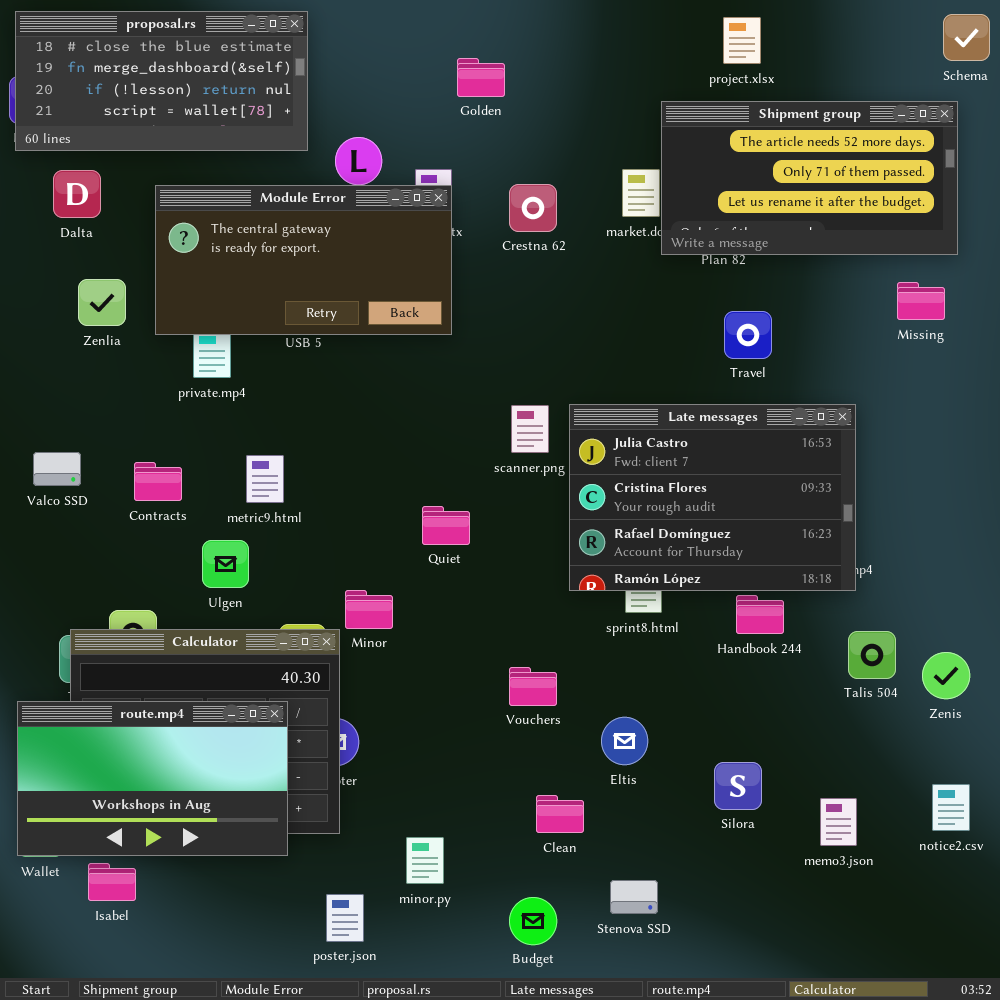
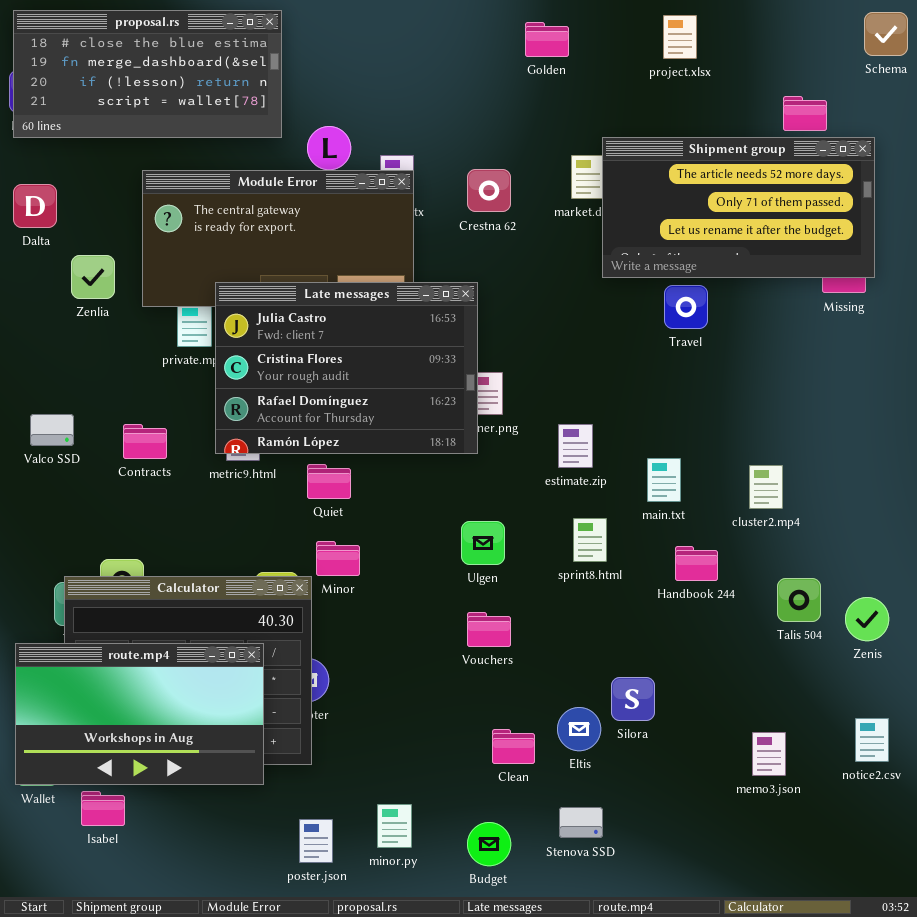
Golden: [457,58,505,97] -> [525,22,569,57], moved
Shipment group: [661,101,958,255] -> [602,137,875,278], moved
Dalta: [53,170,101,218] -> [13,184,57,228], moved
Late messages: [569,404,856,591] -> [215,282,478,454], moved
Quiet: [422,506,470,545] -> [307,464,351,499], moved
Ulgen: [202,540,249,588] -> [461,521,505,565], moved
Eltis: [601,717,648,765] -> [557,707,601,751], moved
Silora: [714,762,762,810] -> [611,677,655,721], moved
minor.py: [406,837,444,884] -> [377,804,412,848], moved

